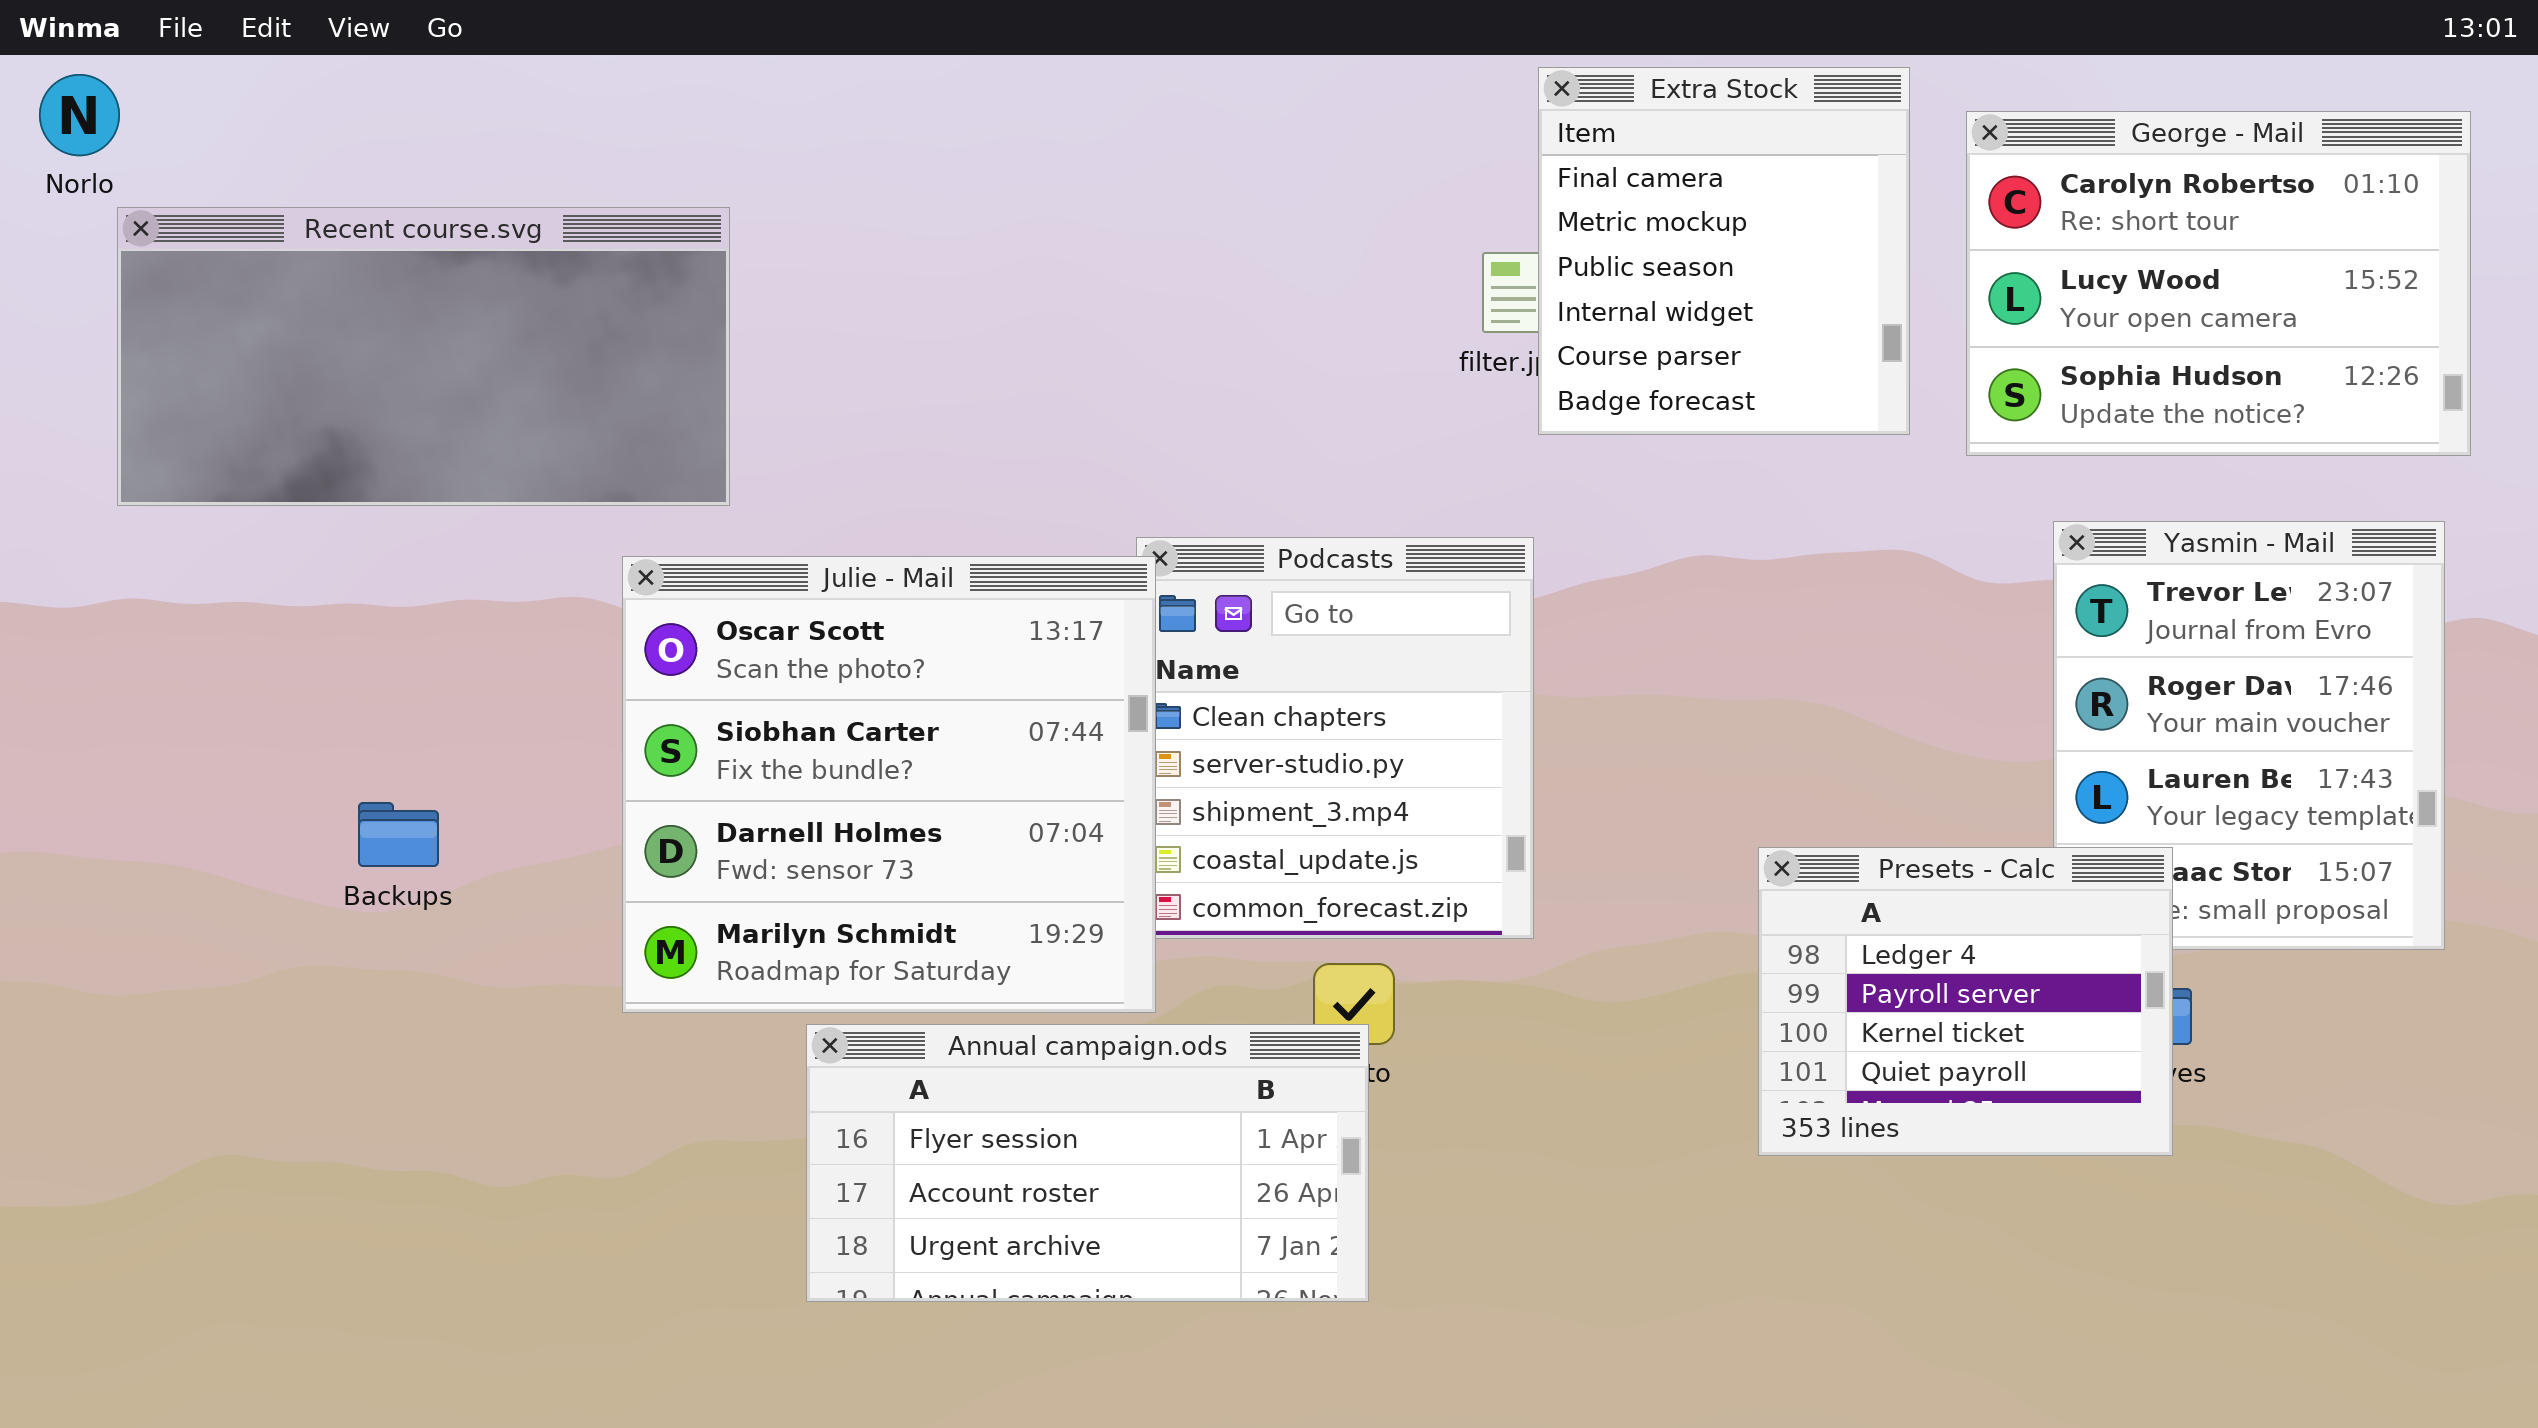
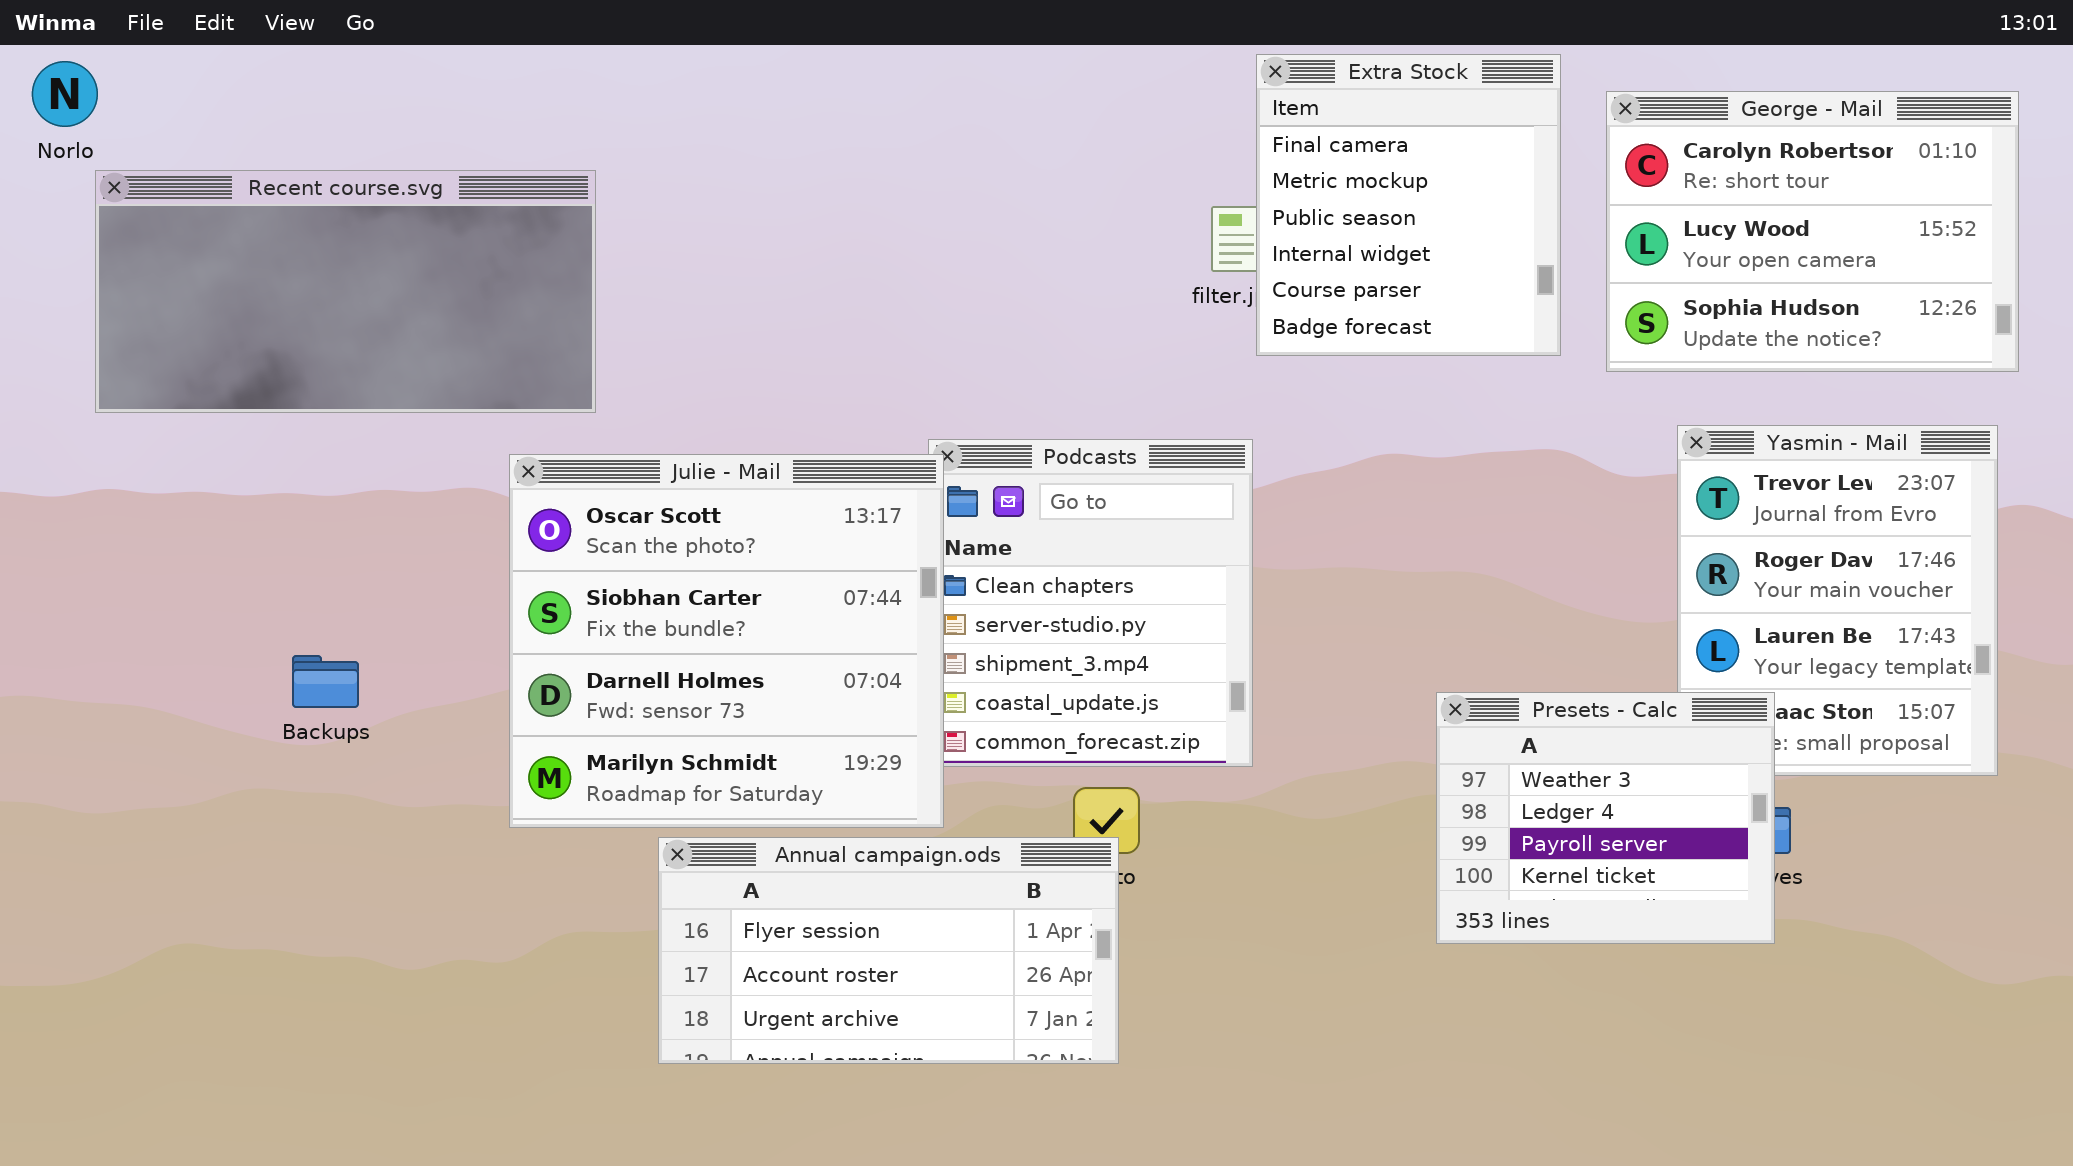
Presets - Calc: [1758,847,2173,1156] -> [1436,692,1775,944], scrolled up 1 row

